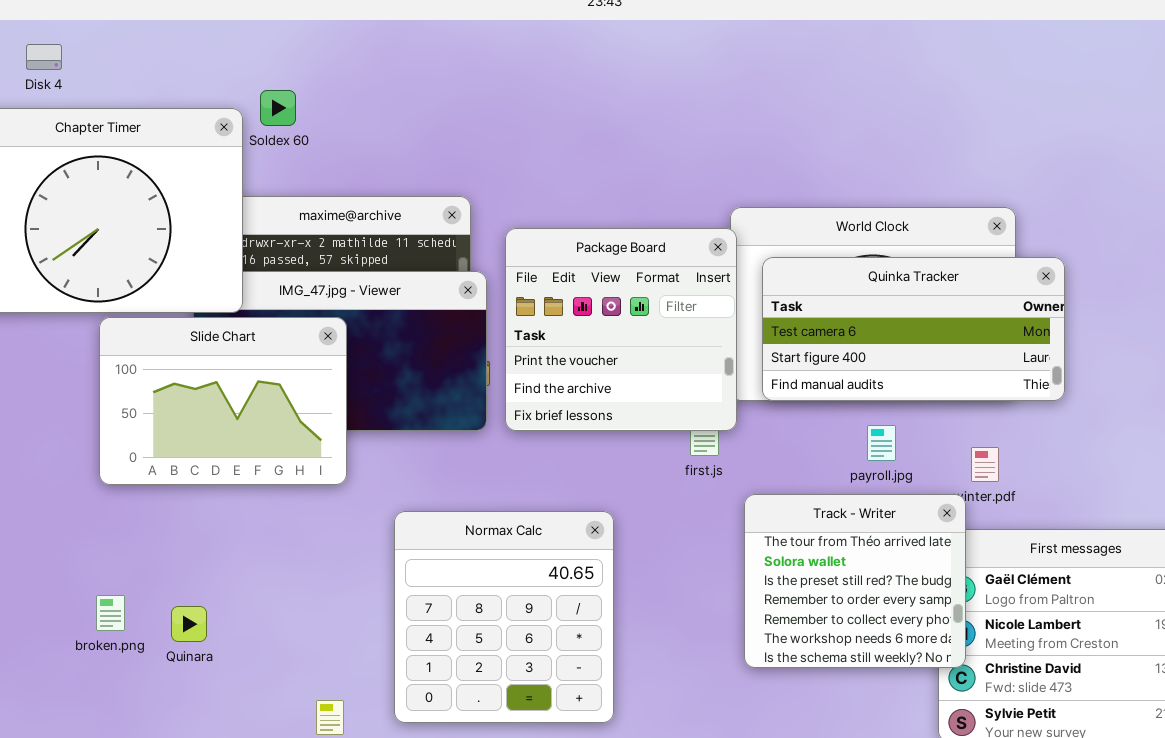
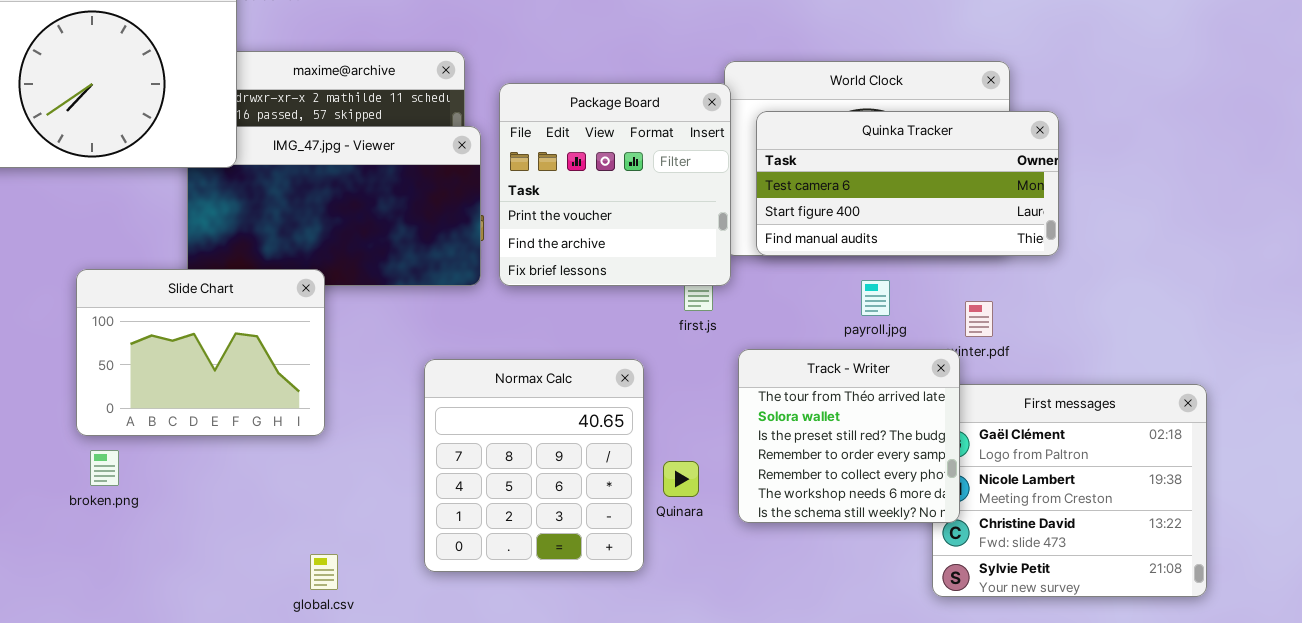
Slide Chart: [99,317,347,485] -> [76,269,325,436], moved
Normax Calc: [394,511,614,723] -> [424,359,644,572], moved
Quinara: [171,606,207,642] -> [663,461,699,497], moved

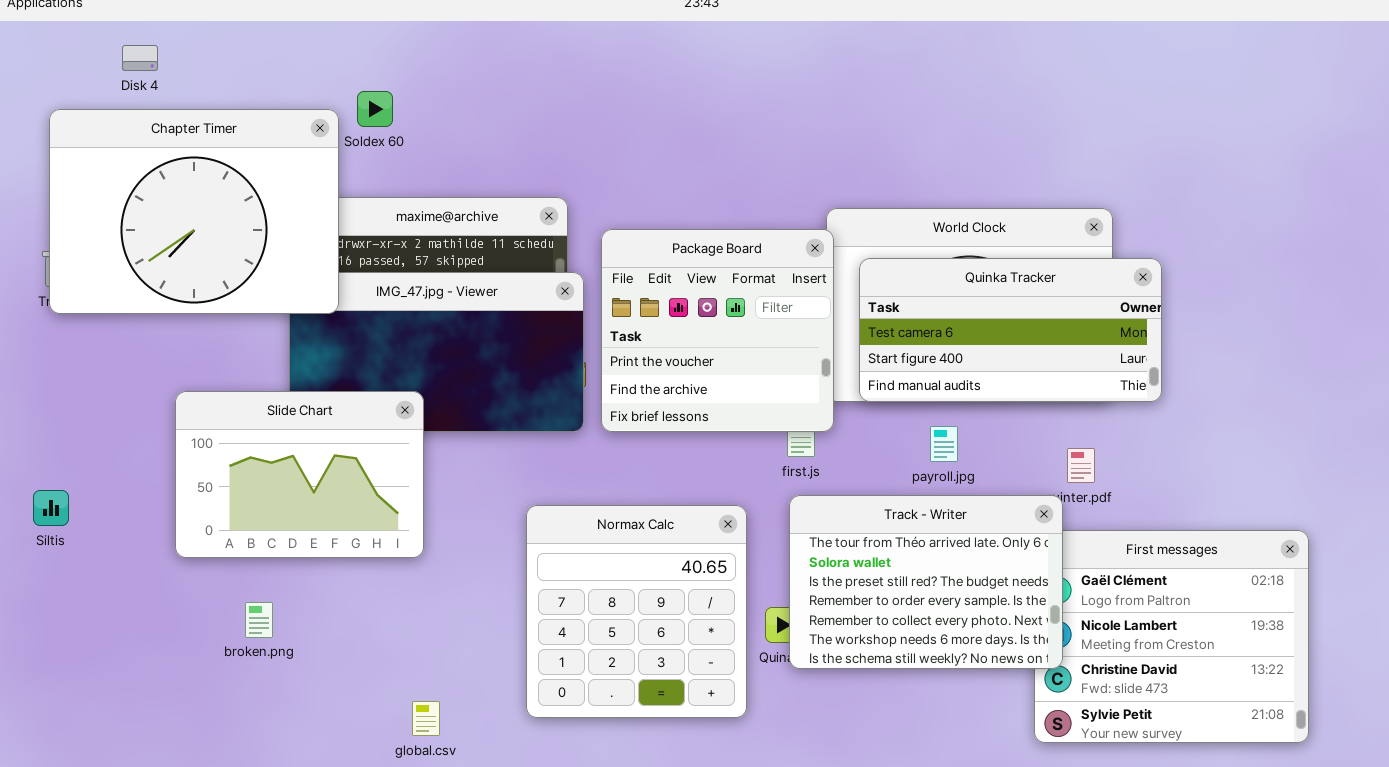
Slide Chart: [76,269,325,436] -> [175,391,424,558], moved
payroll.jpg: [861,280,890,316] -> [930,426,958,462], moved
Track - Writer: [738,349,960,523] -> [789,495,1063,669], resized
broken.png: [90,450,119,486] -> [245,602,273,638], moved

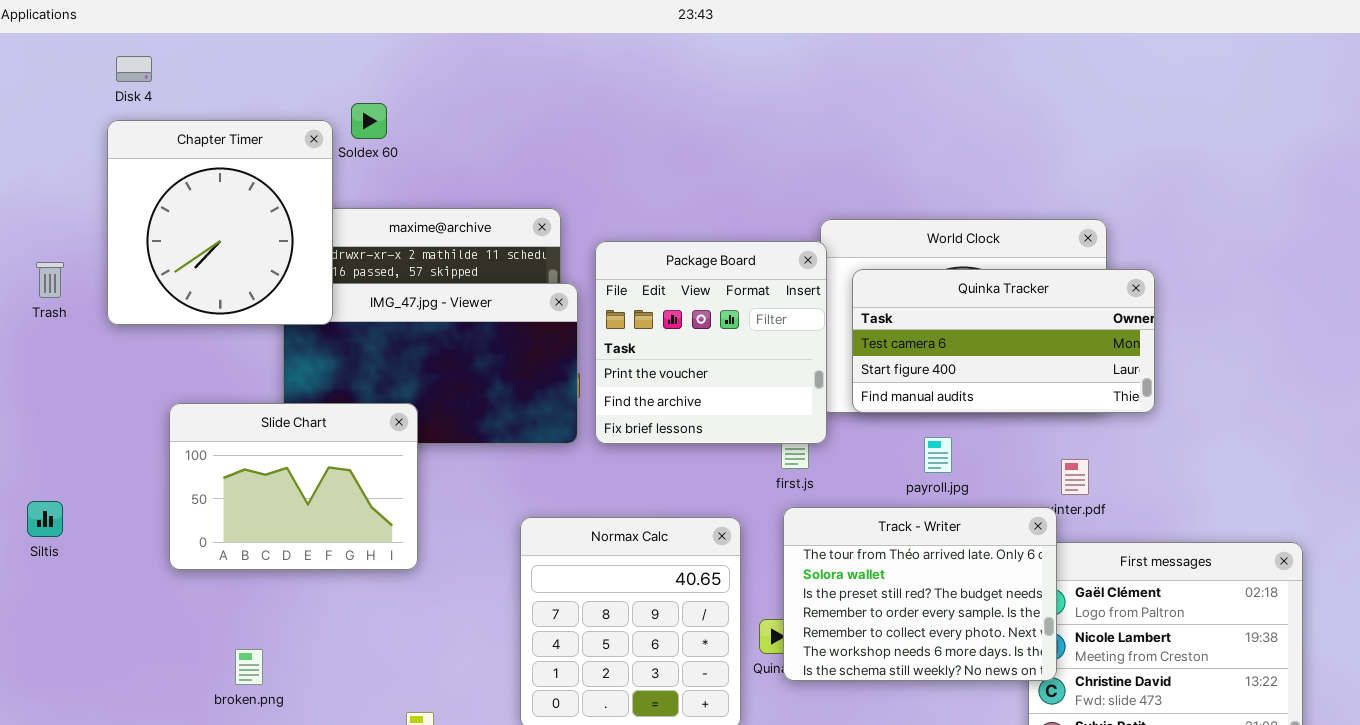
Chapter Timer: [49,109,339,314] -> [107,120,333,325], resized
broken.png: [245,602,273,638] -> [235,649,263,685], moved

